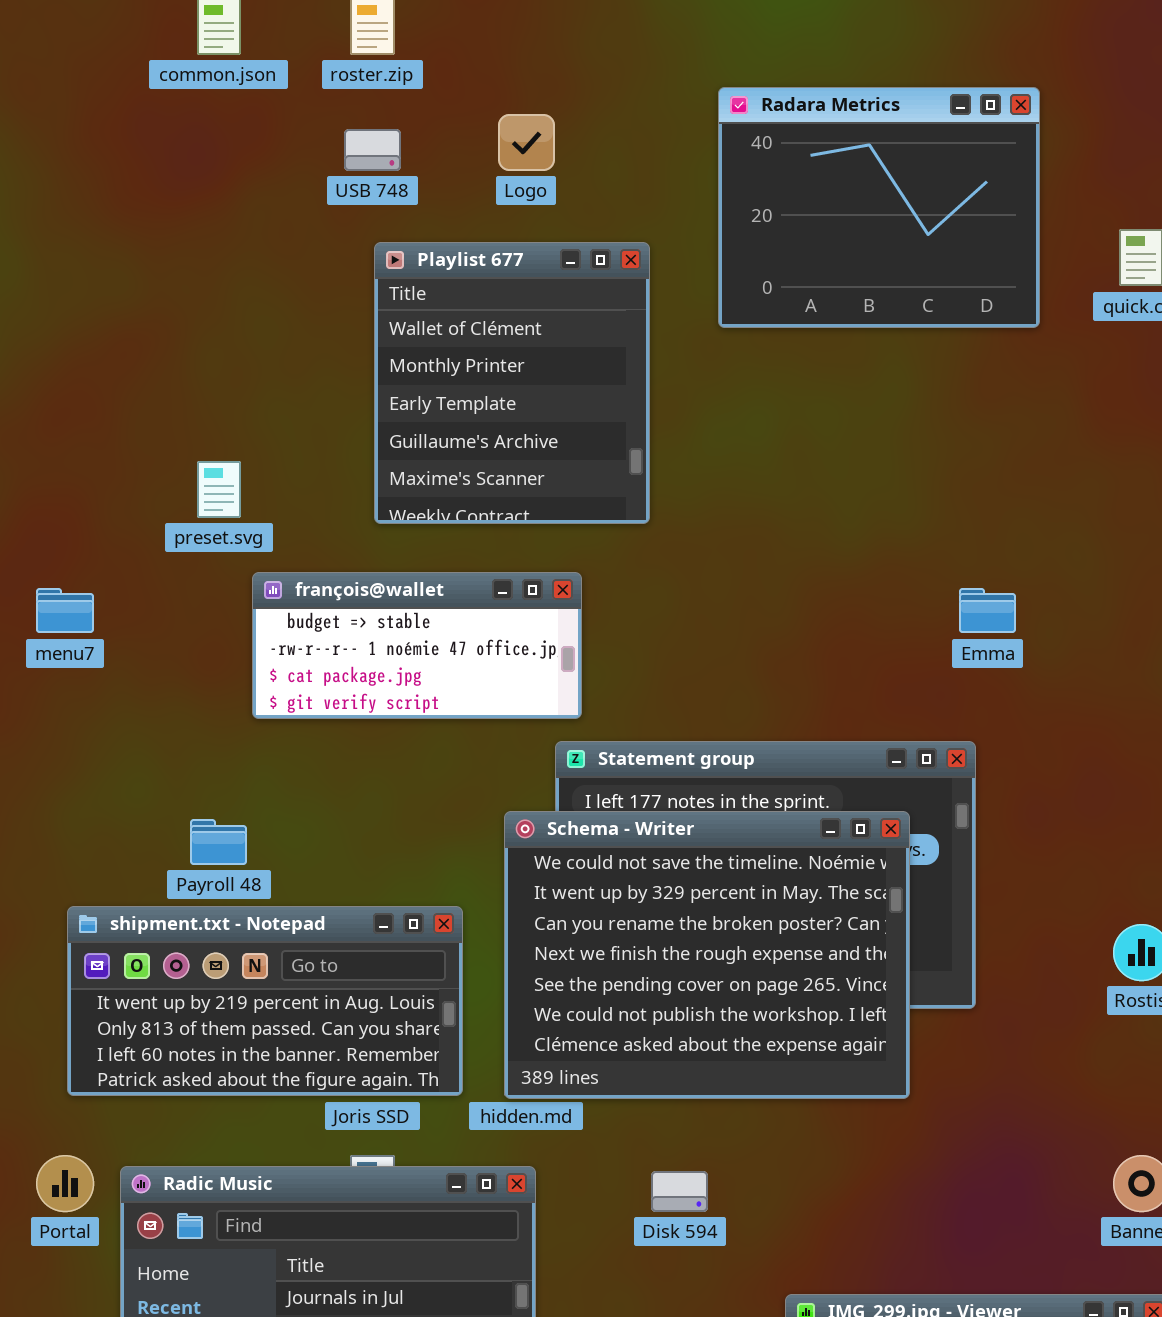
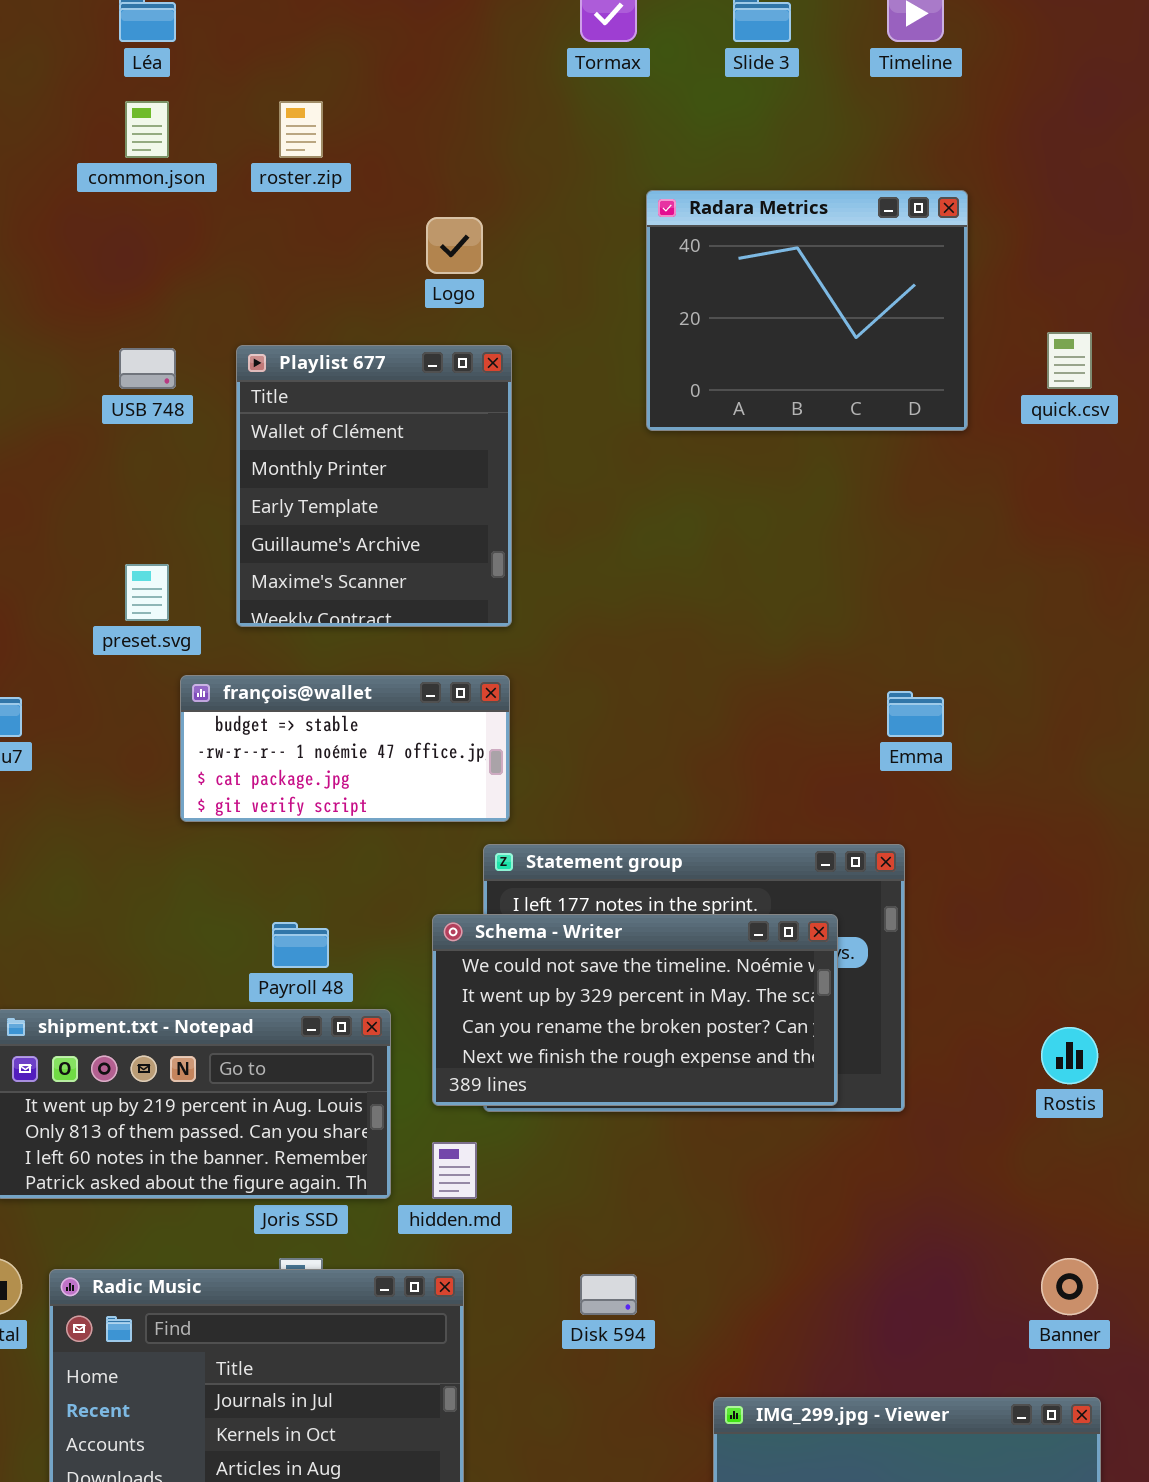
USB 748: [344,129,401,171] -> [119,348,176,389], moved
Playlist 677: [374,242,650,524] -> [236,345,512,627], moved
Schema - Writer: [504,811,910,1099] -> [432,914,838,1106], resized
Payroll 48: [190,819,247,865] -> [272,922,329,968], moved

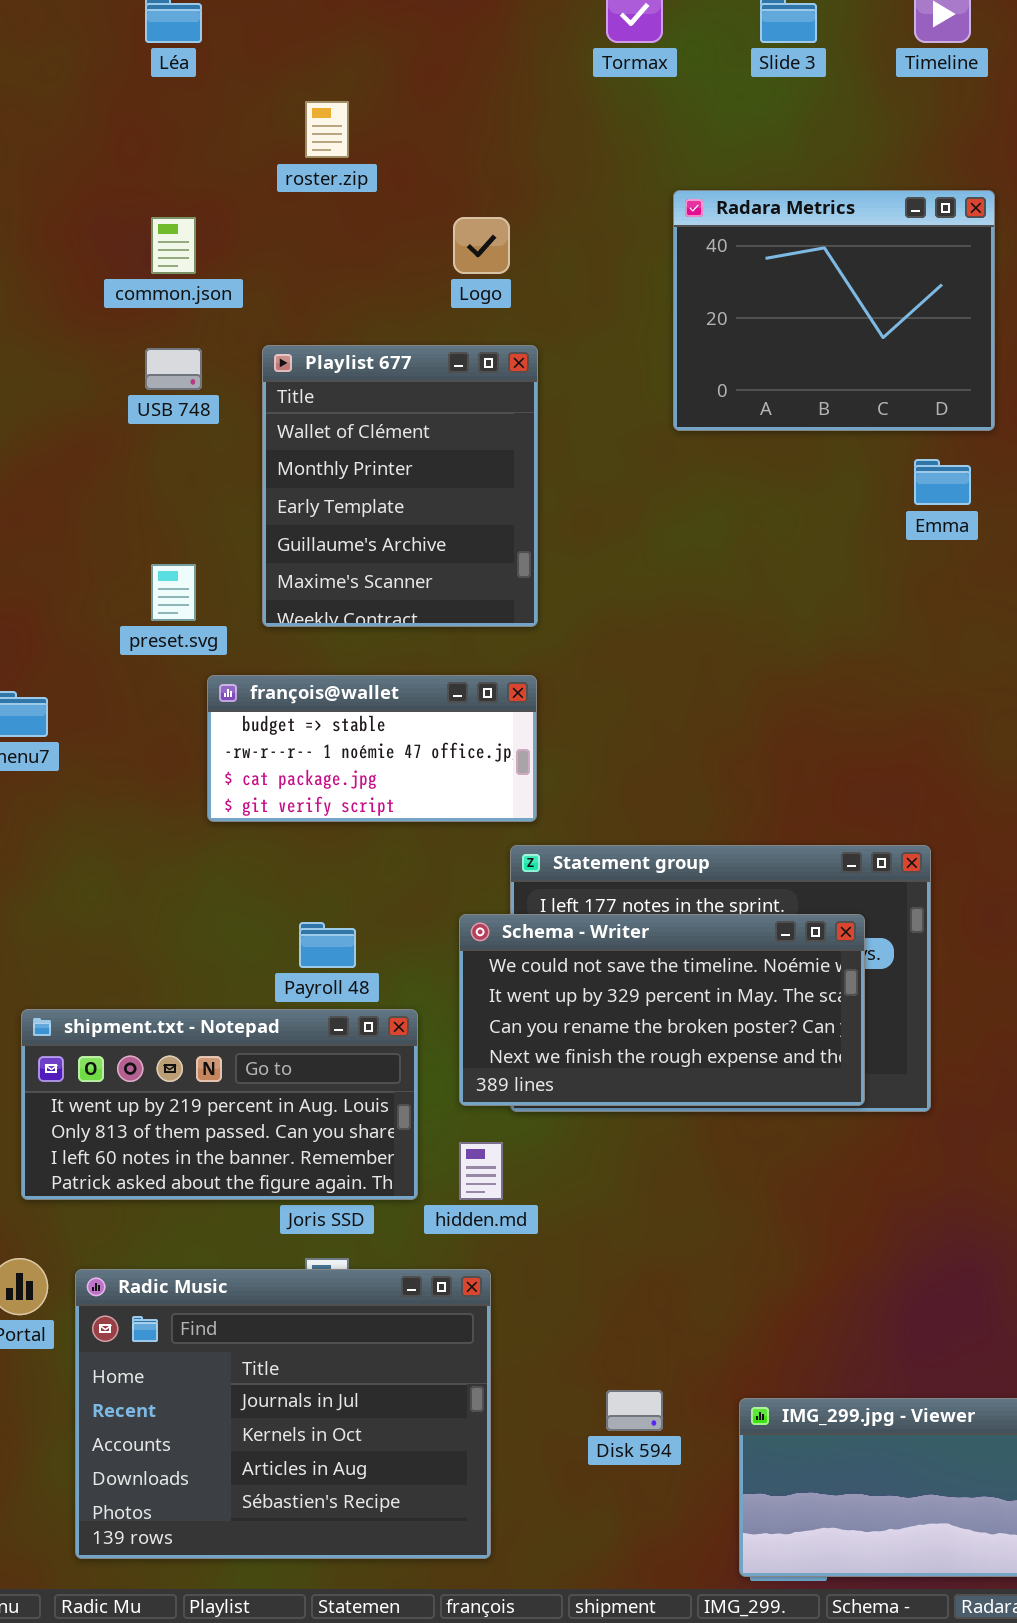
common.json: [125,101,169,158] -> [151,217,196,274], moved
Emma: [887,691,944,737] -> [914,459,971,505], moved
Disk 594: [580,1274,637,1315] -> [606,1390,663,1431], moved

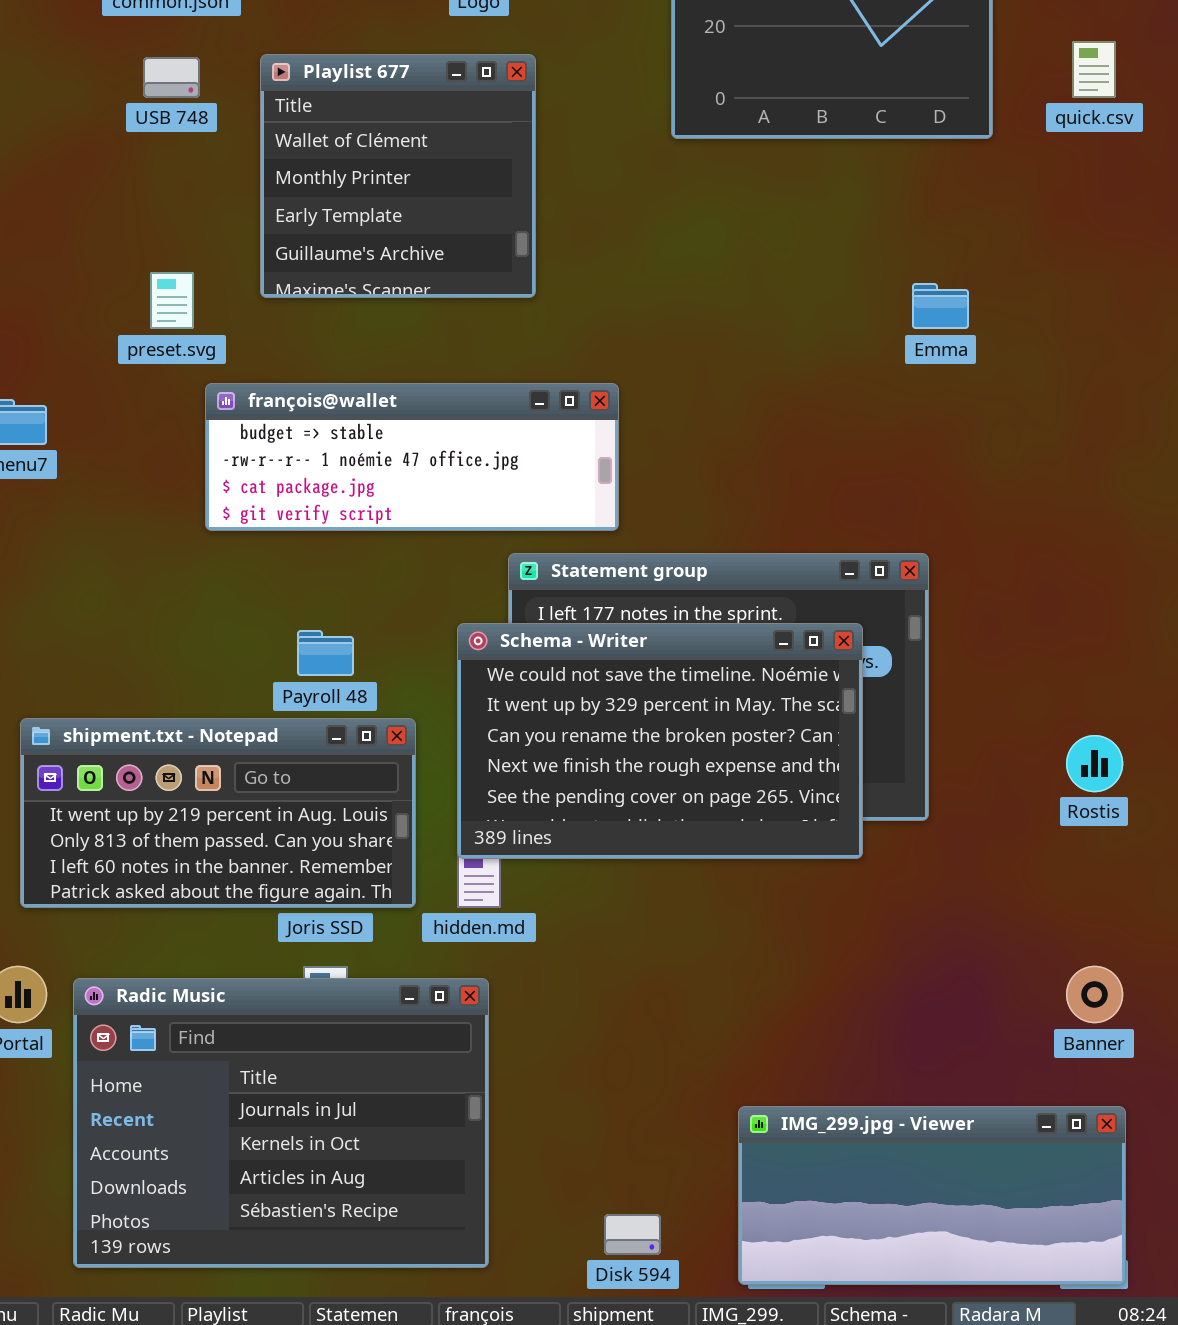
Playlist 677: [262,345,538,627] -> [260,54,536,298], resized
Emma: [914,459,971,505] -> [912,283,969,329], moved
françois@wallet: [207,675,537,822] -> [205,383,619,531], resized
Schema - Writer: [459,914,865,1106] -> [457,623,863,859], resized
Disk 594: [606,1390,663,1431] -> [604,1214,661,1255], moved

